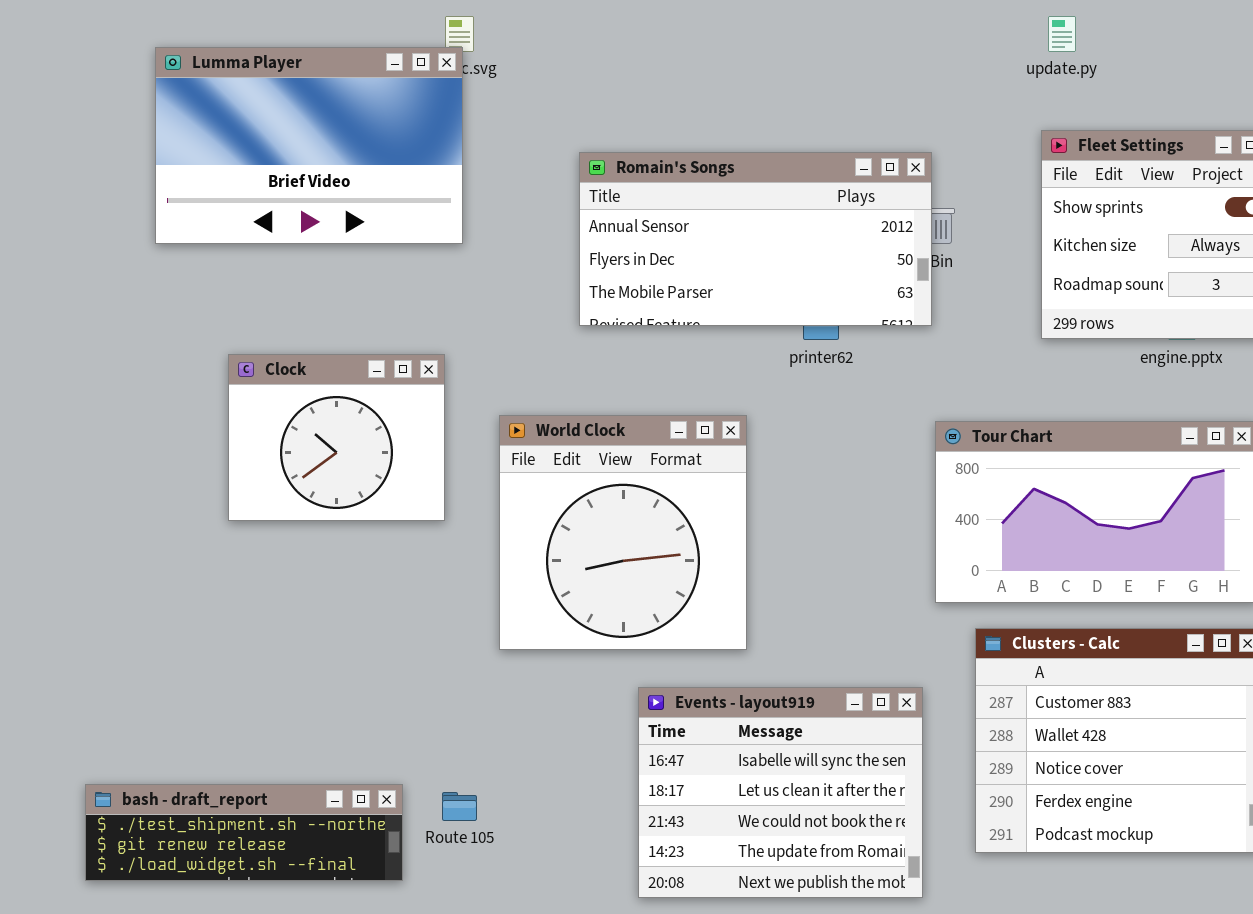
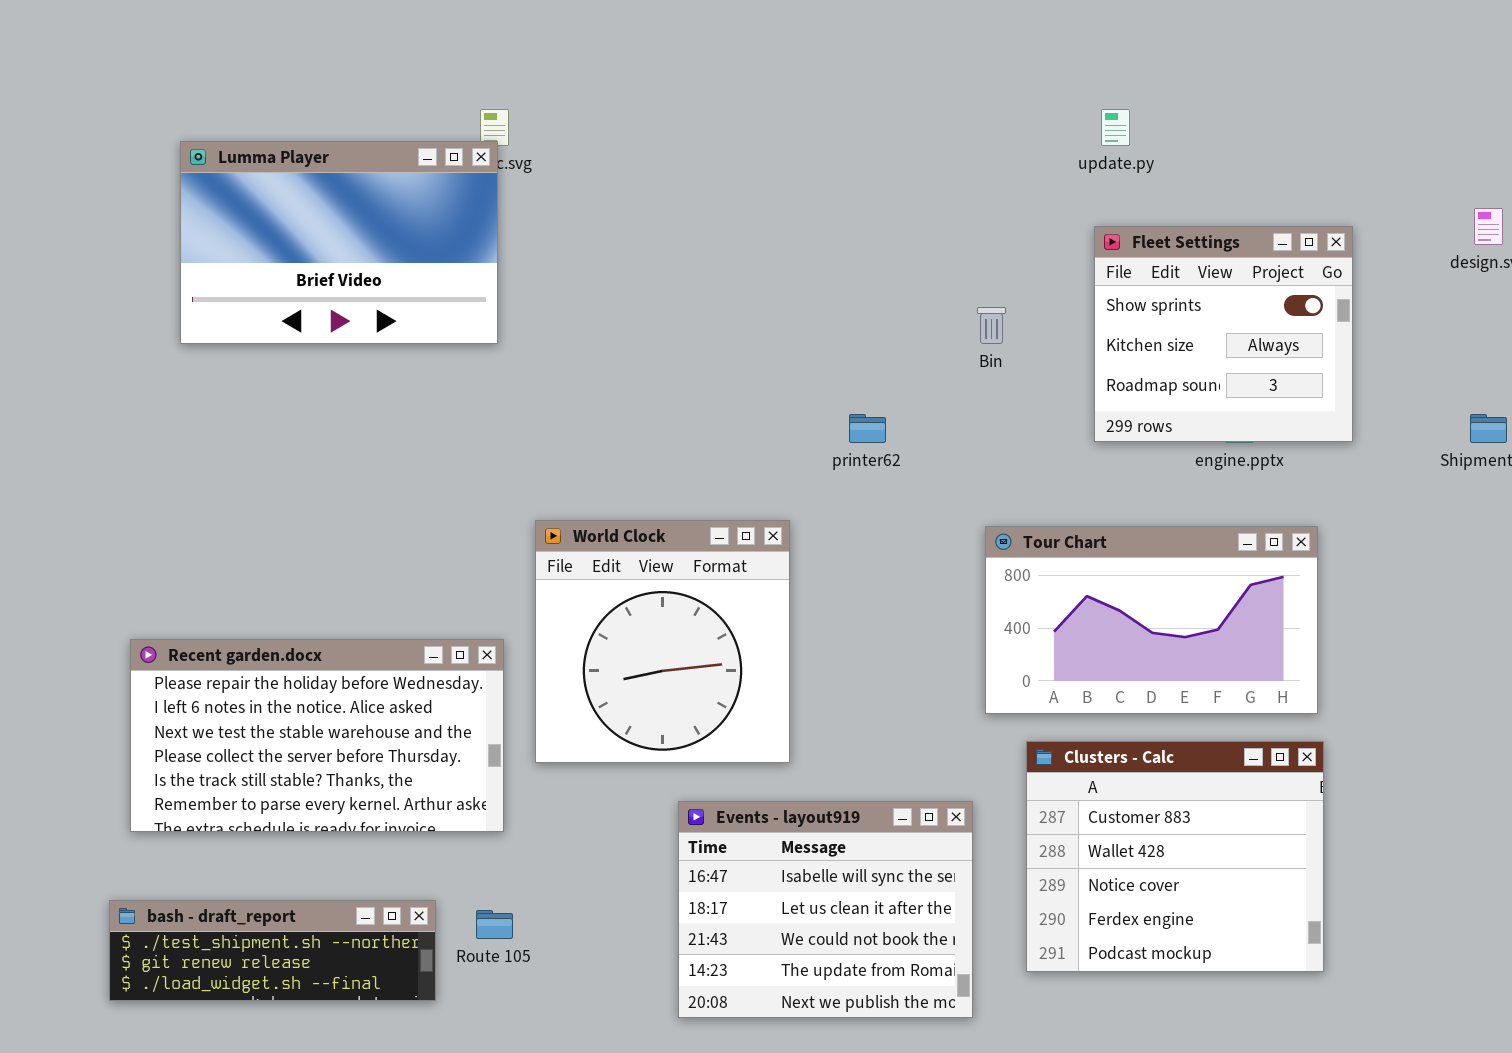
Romain's Songs: [579,152,932,326] -> none, closed
Clock: [228,354,445,521] -> none, closed
Recent garden.docx: none -> [130,639,504,832], opened

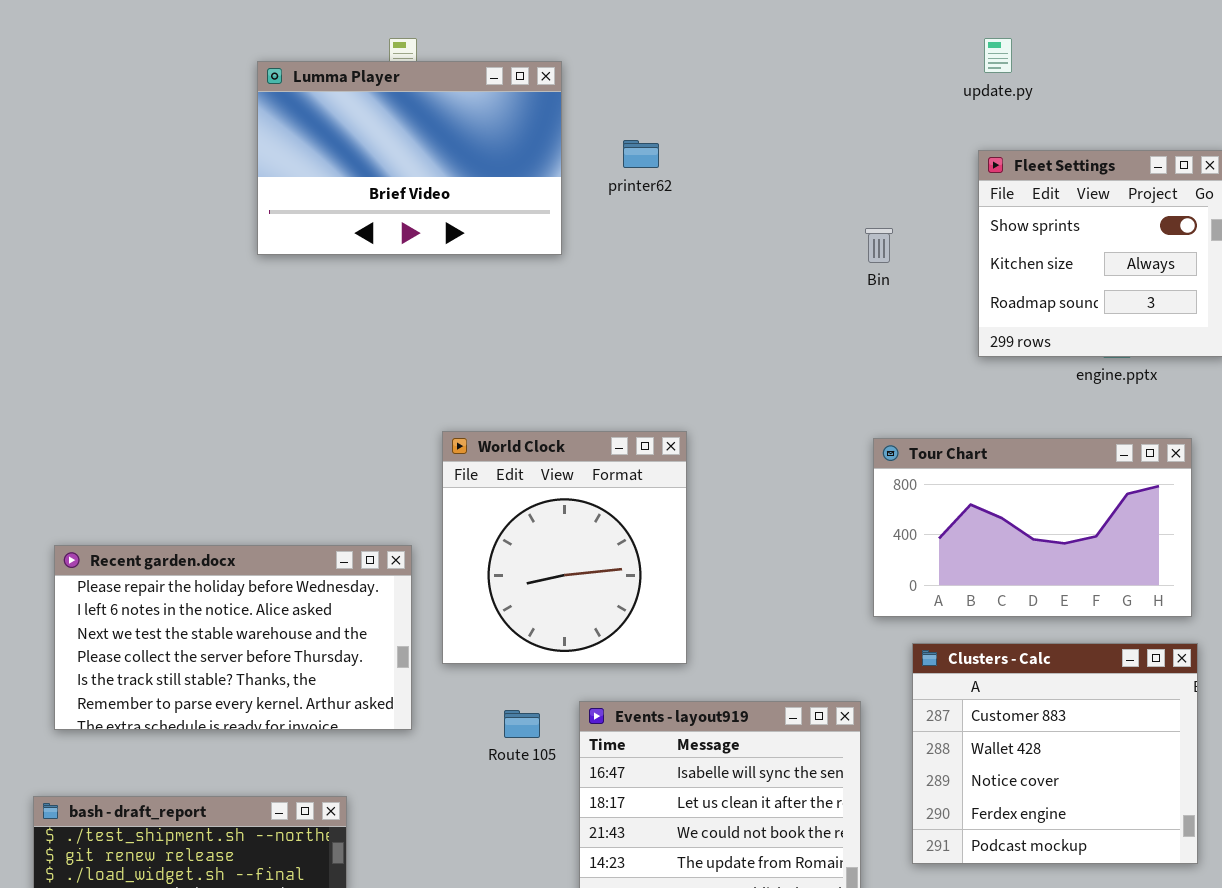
Lumma Player: [180,141,498,344] -> [257,61,562,255], moved
printer62: [849,414,886,443] -> [623,140,659,168], moved
Route 105: [476,910,513,939] -> [504,710,540,738], moved

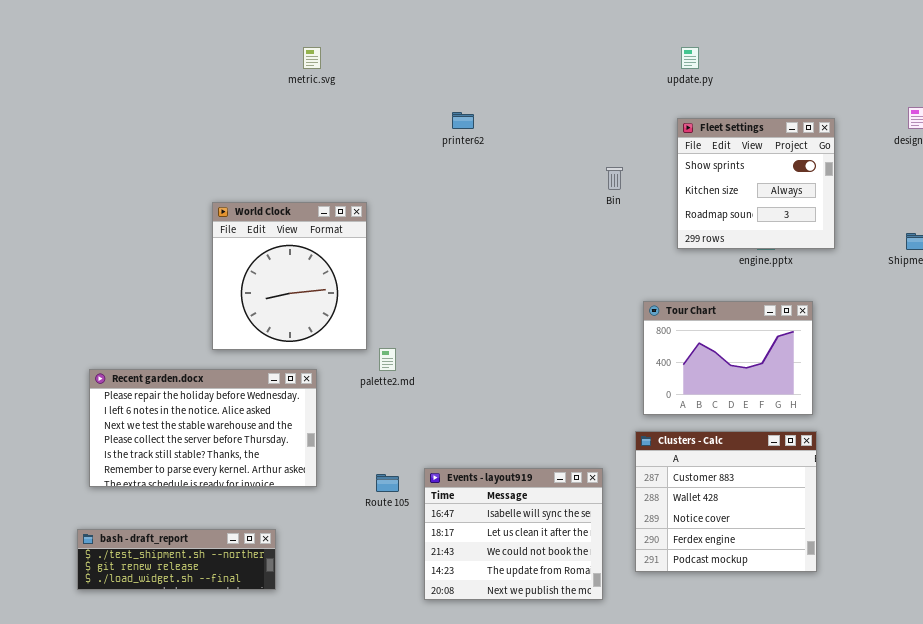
Lumma Player: [257,61,562,255] -> none, closed
World Clock: [442,431,687,664] -> [212,202,367,350], moved
Tour Chart: [873,438,1192,617] -> [643,301,813,415], resized

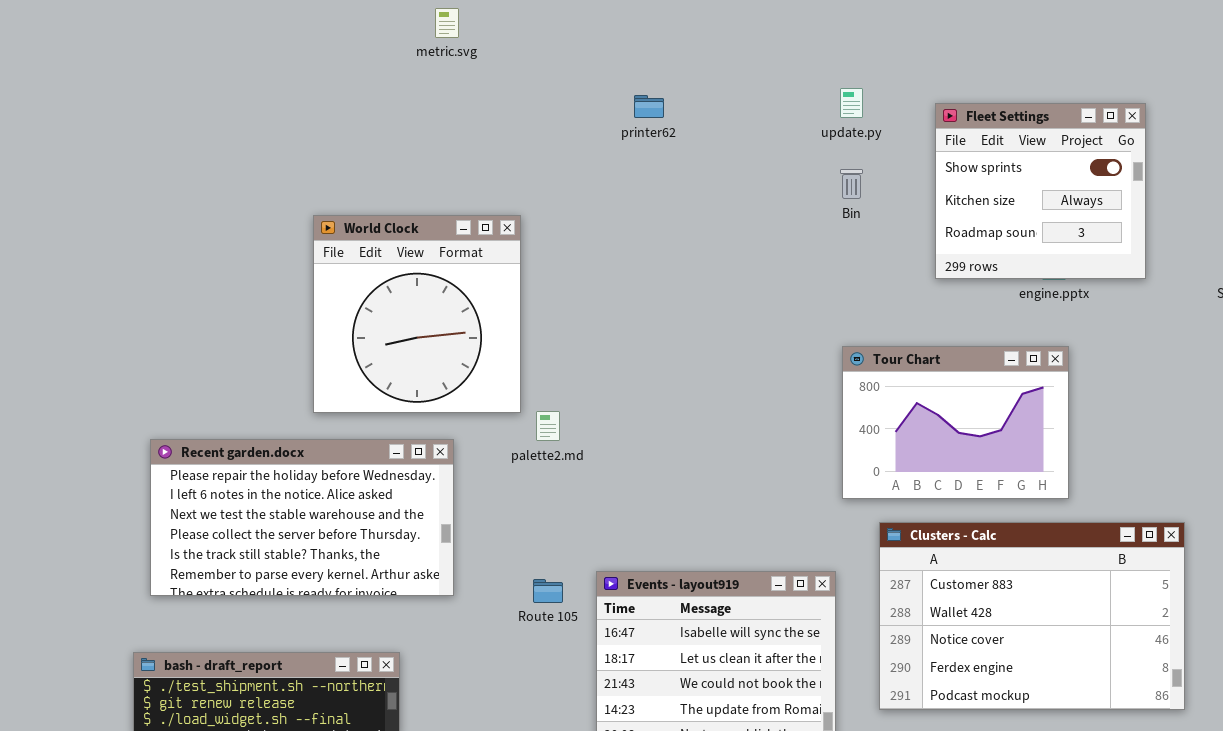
update.py: [681,47,699,69] -> [840,88,863,118], moved
Tour Chart: [643,301,813,415] -> [842,346,1069,499], moved
Clusters - Calc: [635,431,817,572] -> [879,522,1185,710], resized

